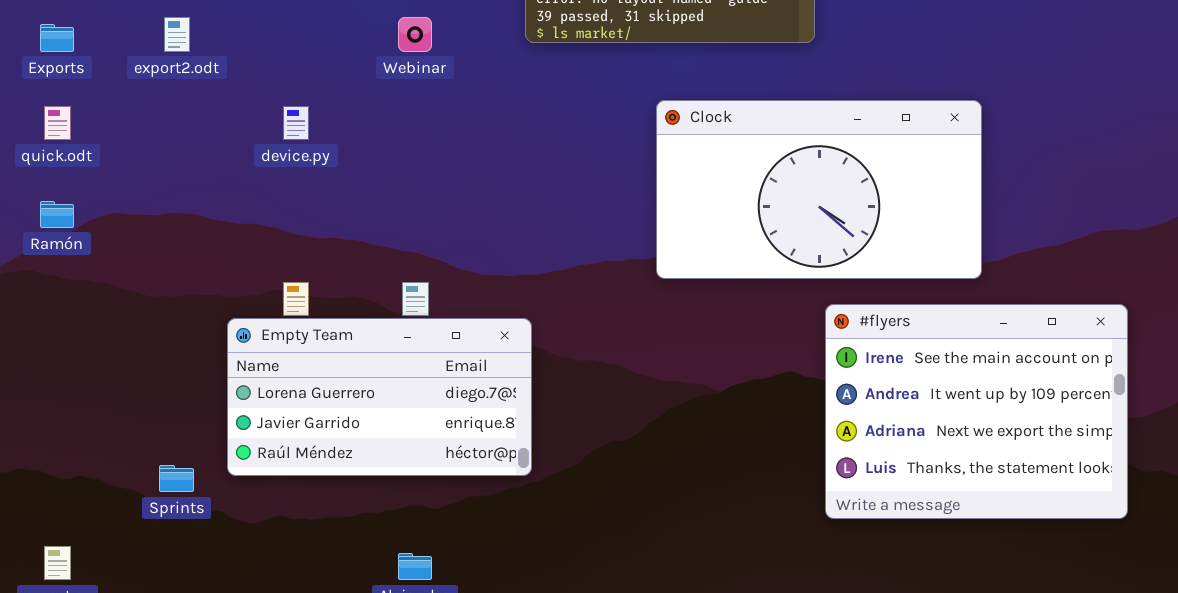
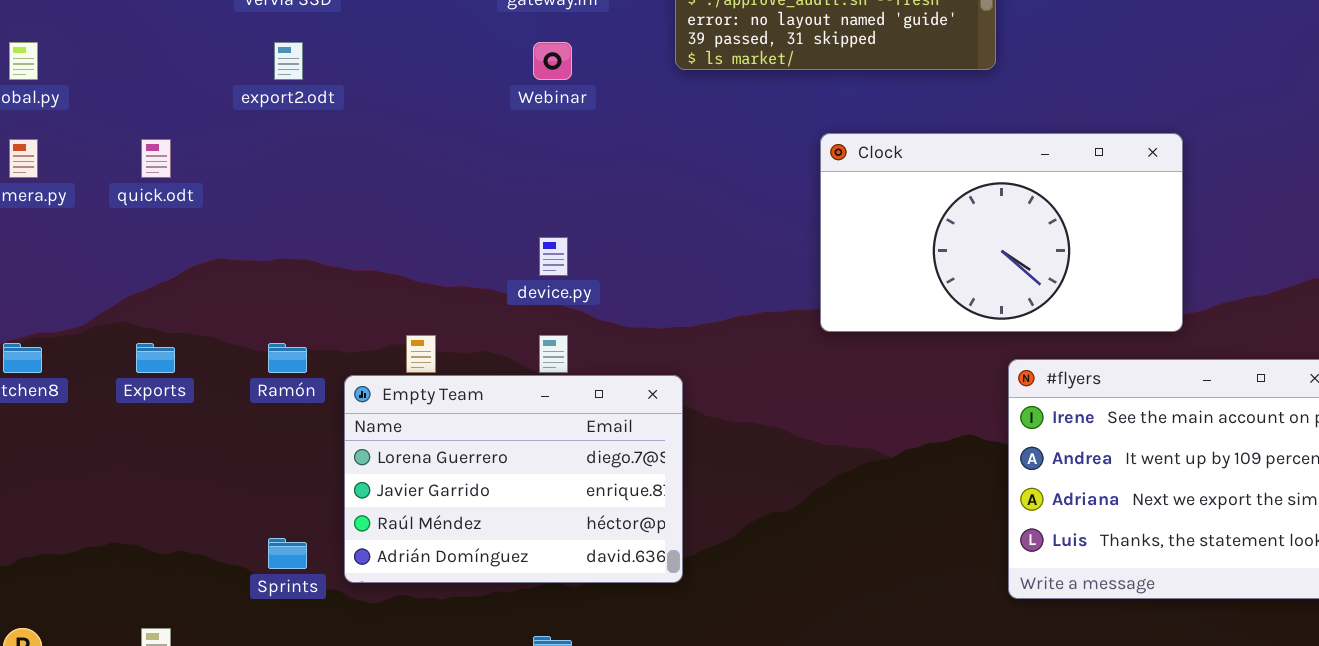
Exports: [40,24,74,52] -> [136,343,175,373], moved
device.py: [283,106,309,140] -> [539,237,568,276], moved
Ramón: [40,201,74,228] -> [268,343,307,373], moved
Empty Team: [227,318,532,476] -> [344,375,683,583], resized

